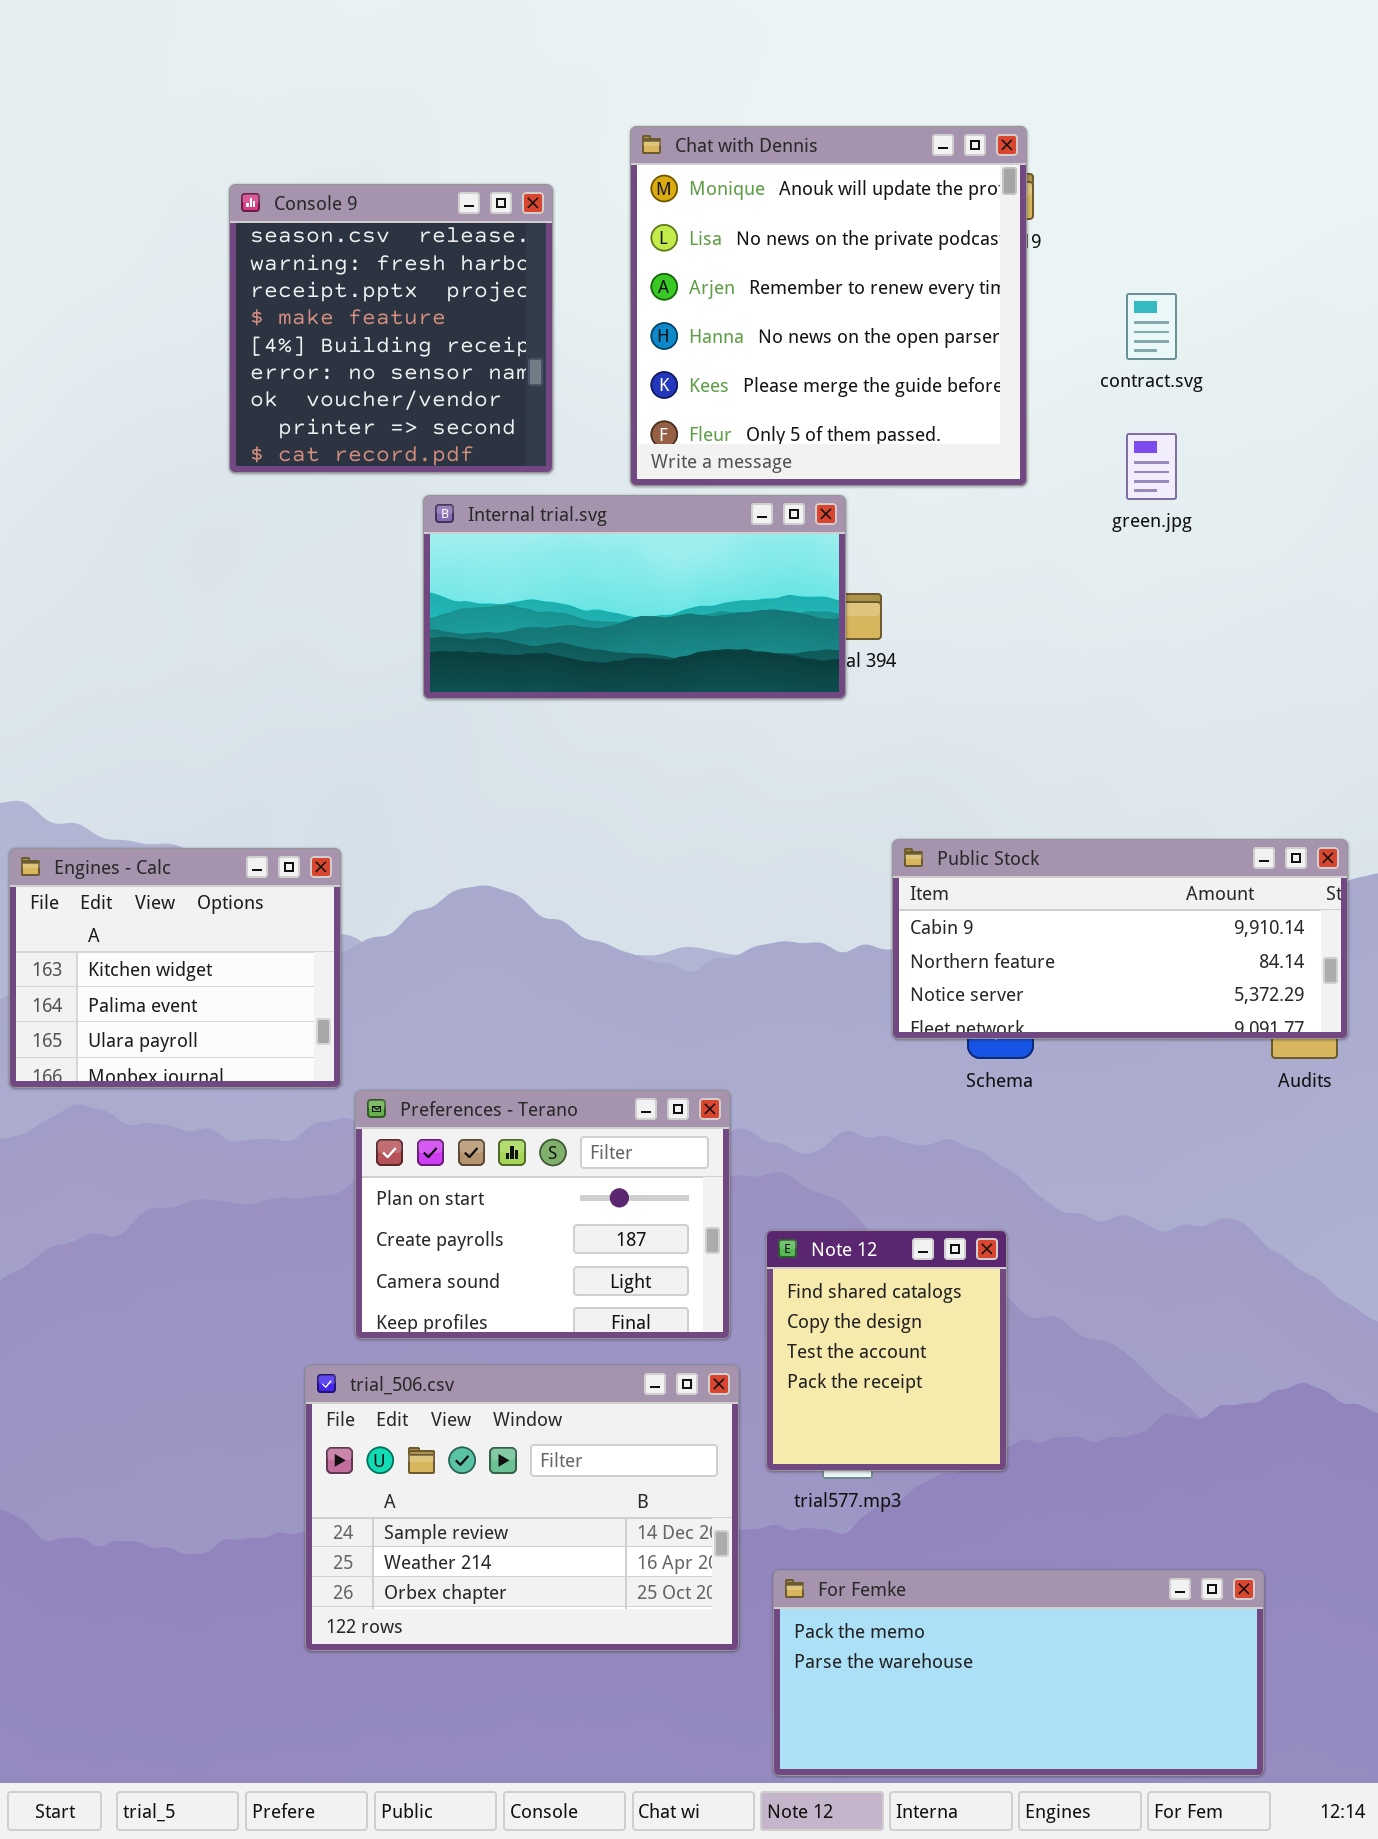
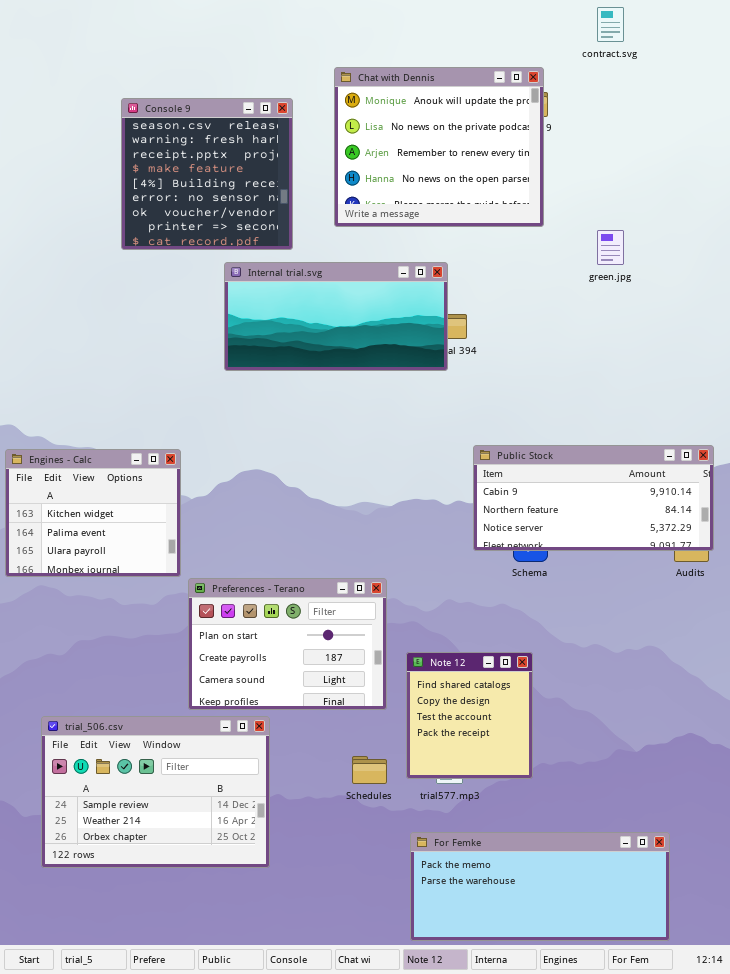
Chat with Dennis: [630,126,1027,486] -> [334,67,544,227], resized
contract.svg: [1126,293,1177,360] -> [597,7,624,42], moved
trial_506.csv: [305,1365,739,1651] -> [41,716,270,868], moved

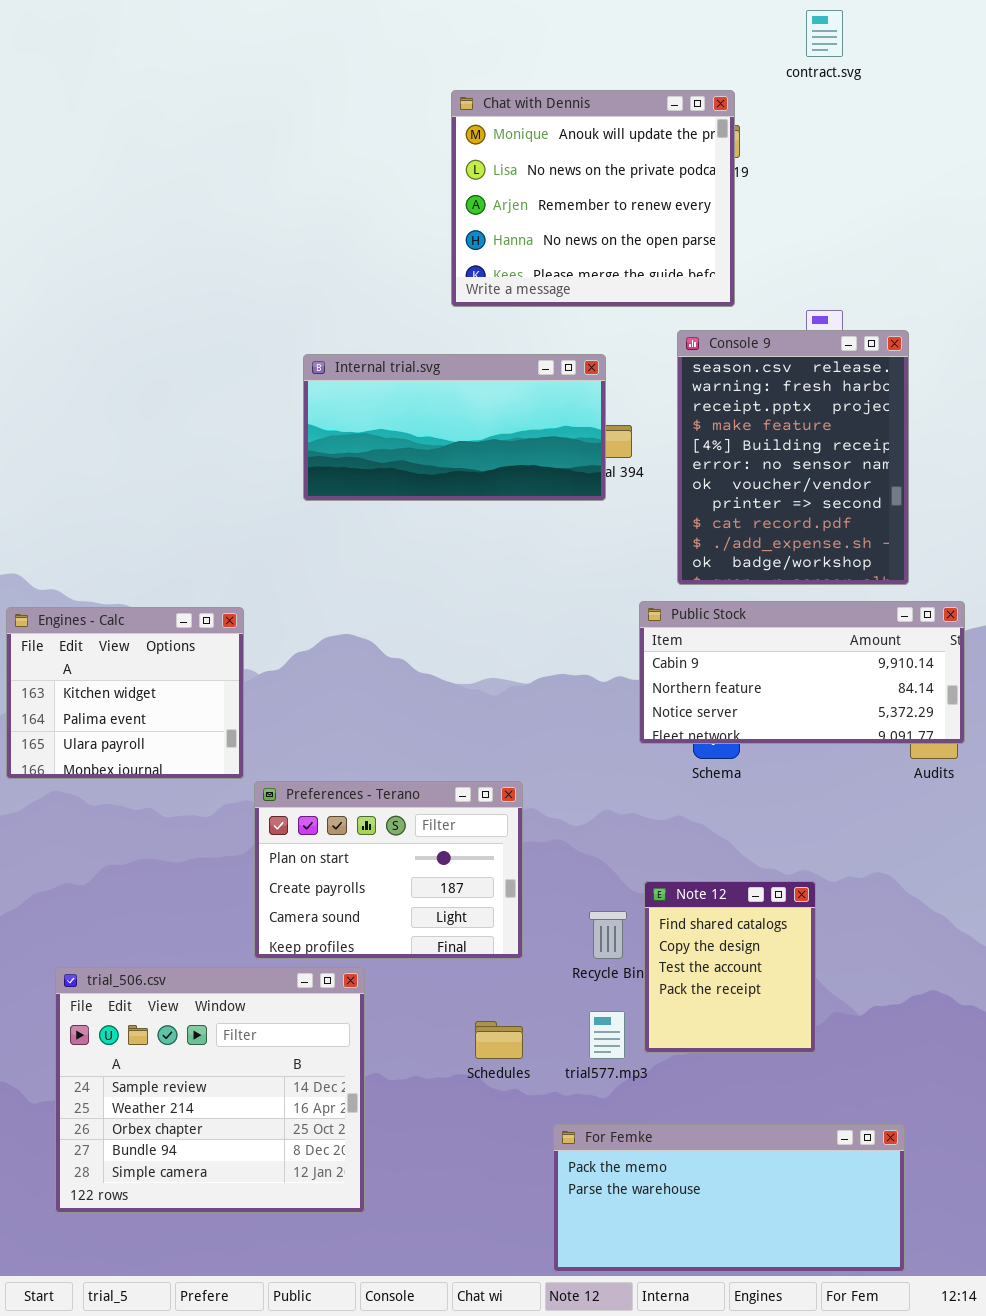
Console 9: [121,98,293,250] -> [677,330,909,585], moved, resized
Note 12: [406,652,533,779] -> [644,881,816,1053], moved
trial_506.csv: [41,716,270,868] -> [55,967,365,1213], resized

